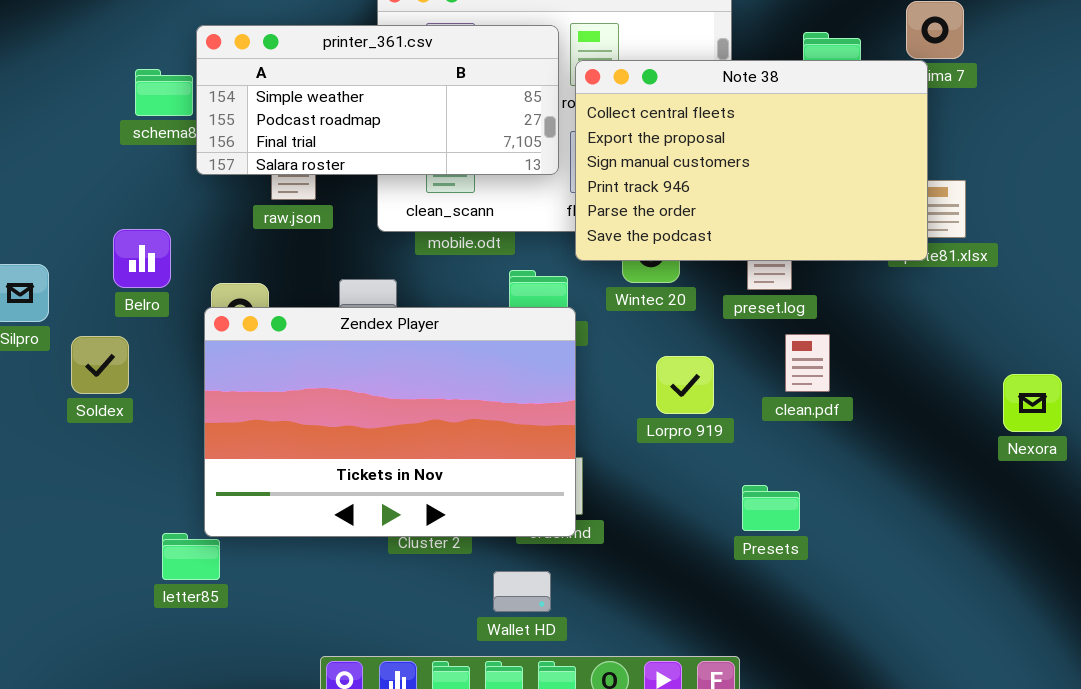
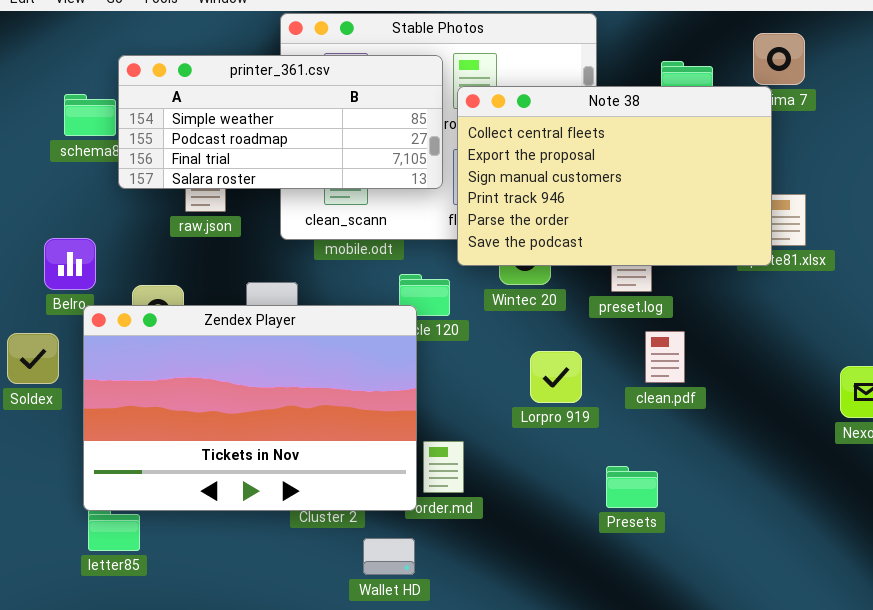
Zendex Player: [204,307,576,537] -> [83,305,417,511], moved
Wallet HD: [493,571,551,612] -> [363,538,415,575], moved

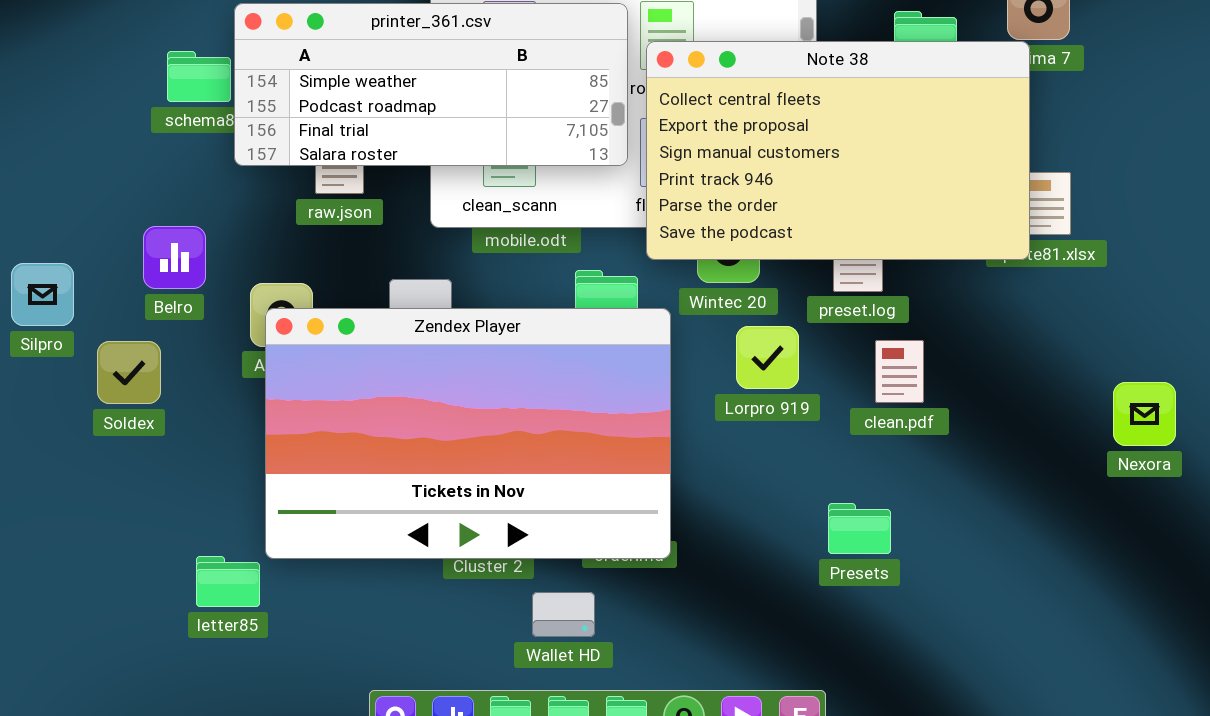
Zendex Player: [83,305,417,511] -> [265,308,671,559], moved
Lorpro 919: [530,351,582,403] -> [736,326,799,389], moved

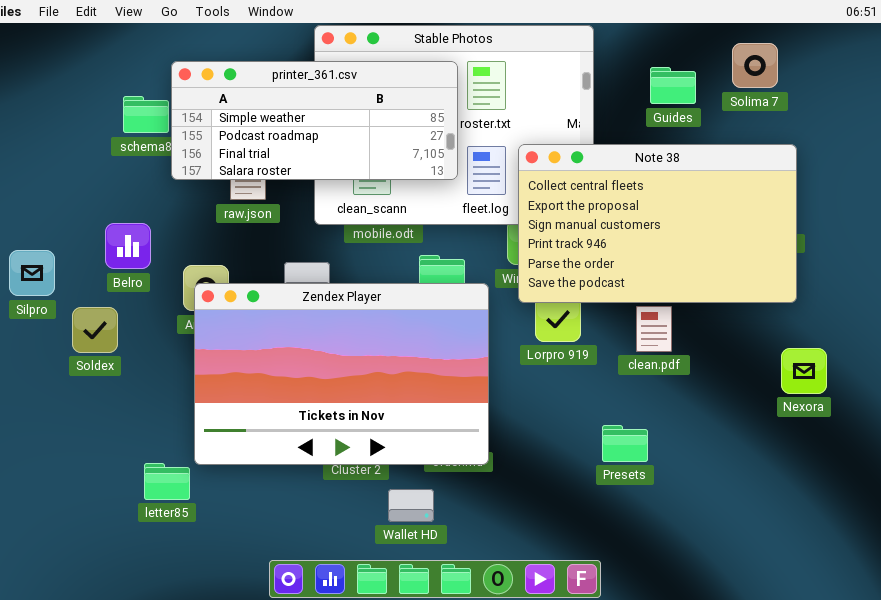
Note 38: [646,41,1030,260] -> [518,144,797,303], moved
Nexora: [1113,382,1176,446] -> [781,348,827,394], moved

